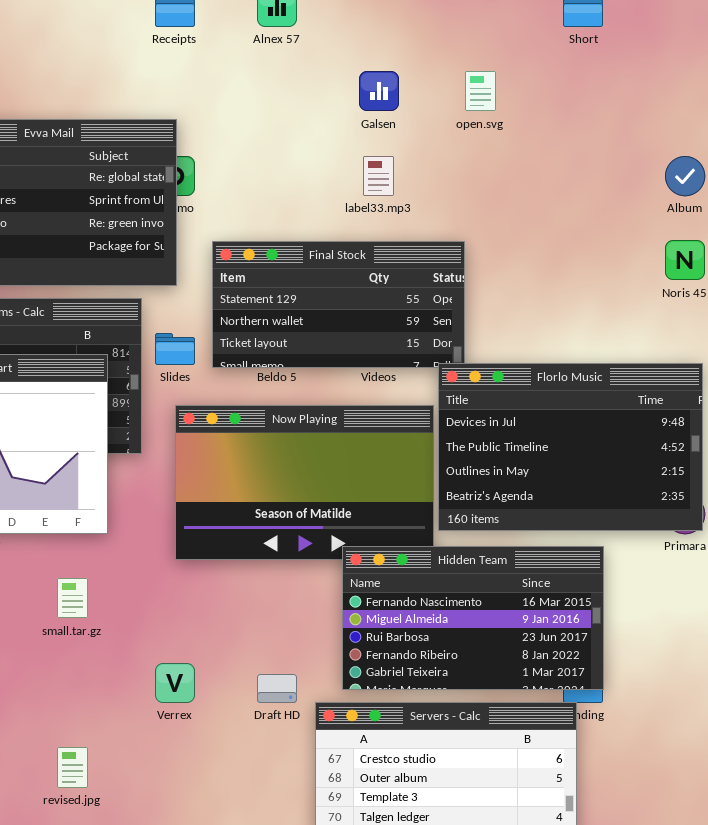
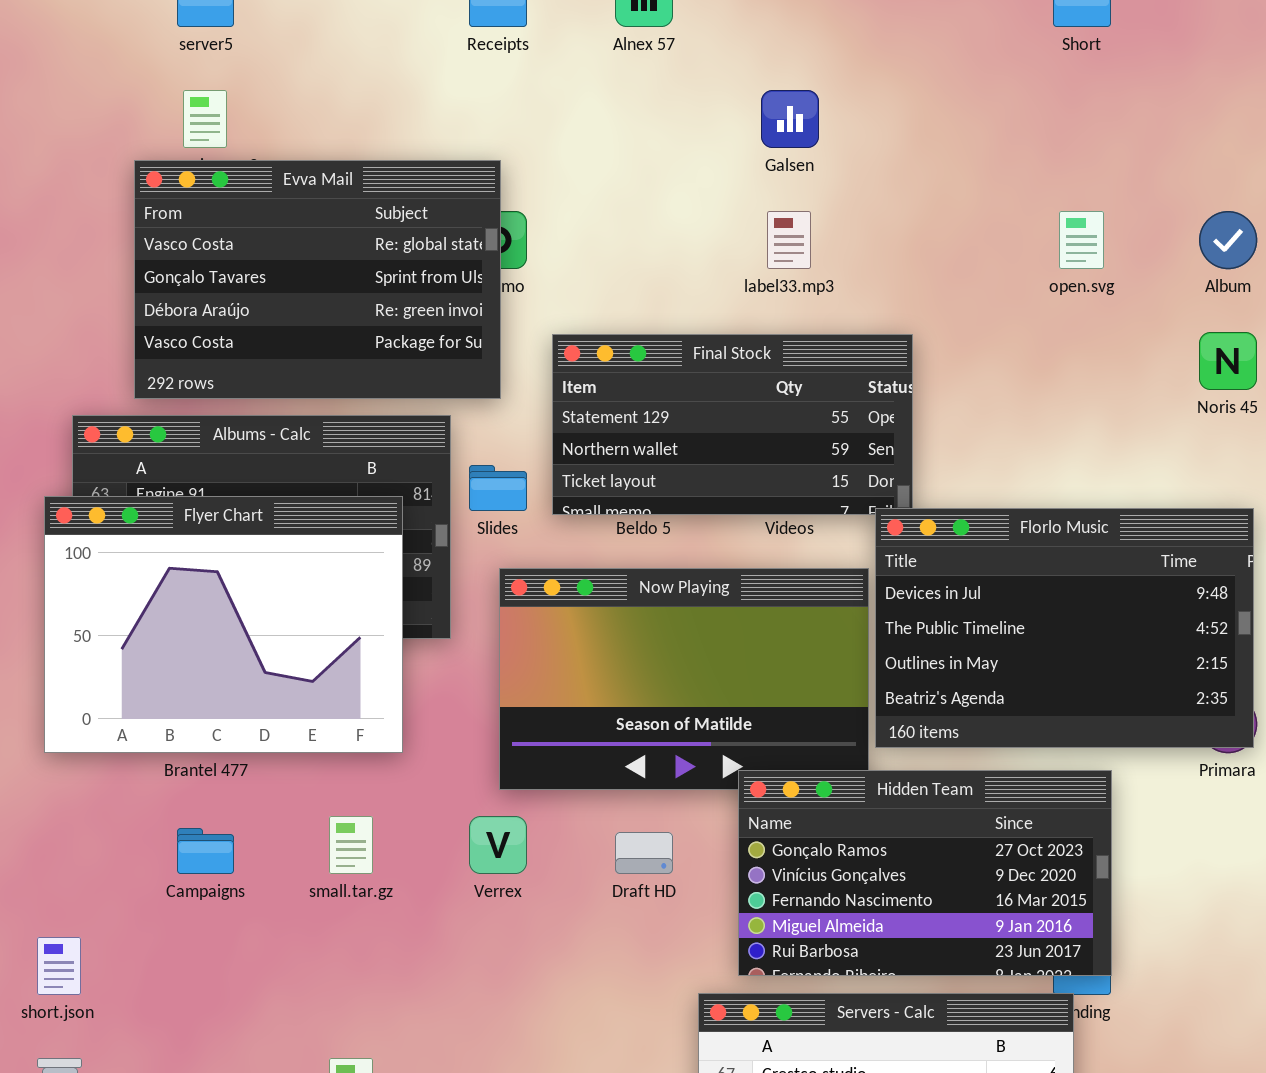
open.svg: [465,71,496,111] -> [1059,211,1104,269], moved
Hidden Team: [342,546,604,690] -> [738,770,1112,976], scrolled up 2 rows
Verrex: [155,663,195,703] -> [469,816,527,874], moved
Draft HD: [257,674,297,703] -> [615,832,673,874], moved

